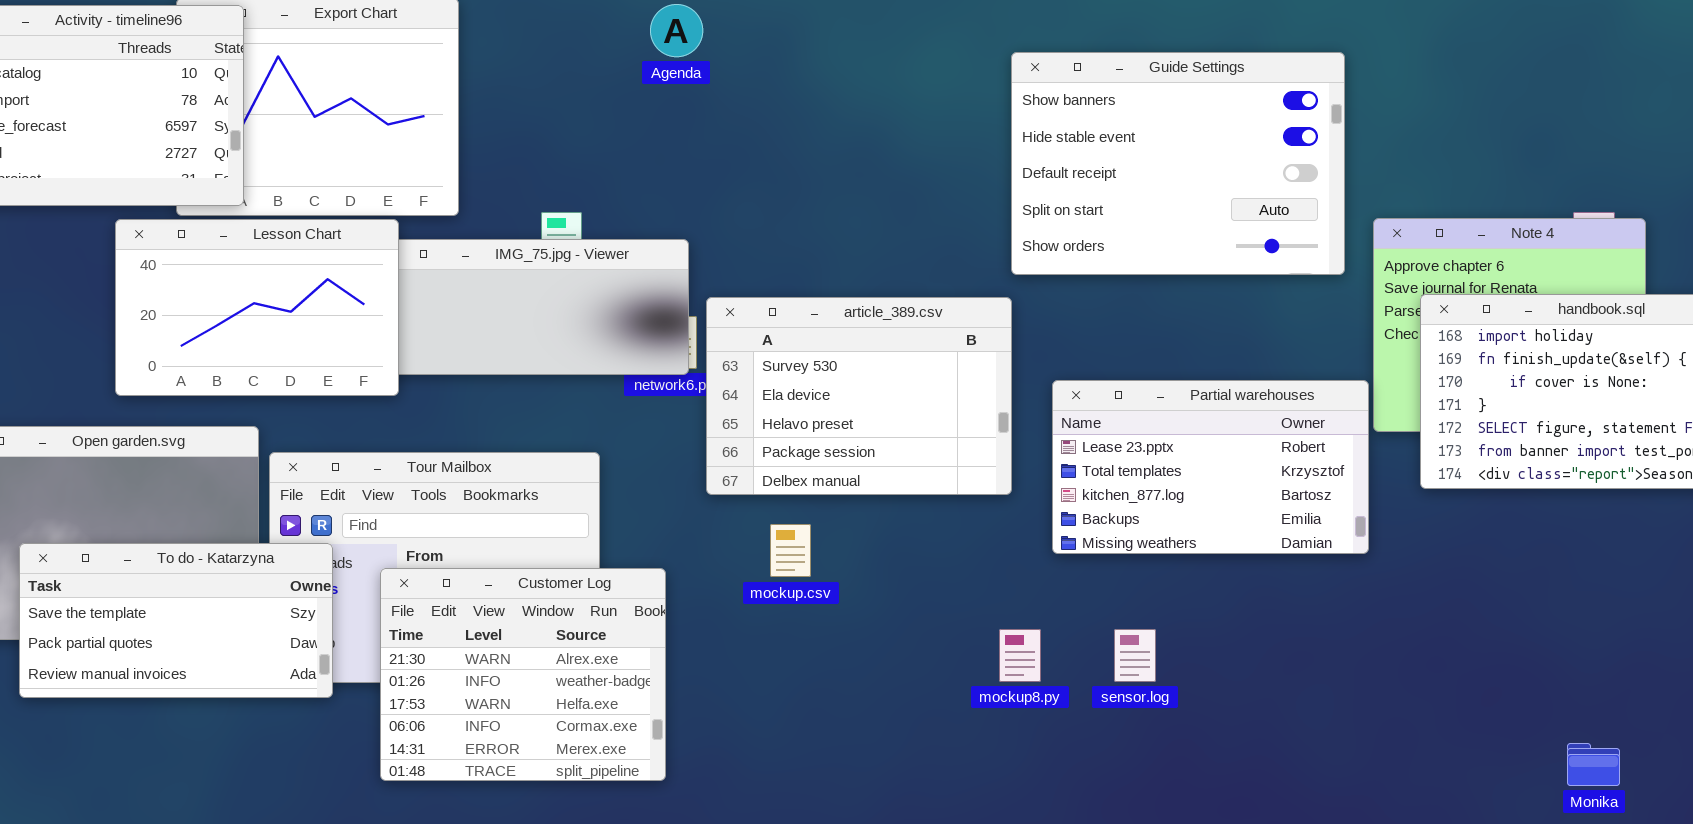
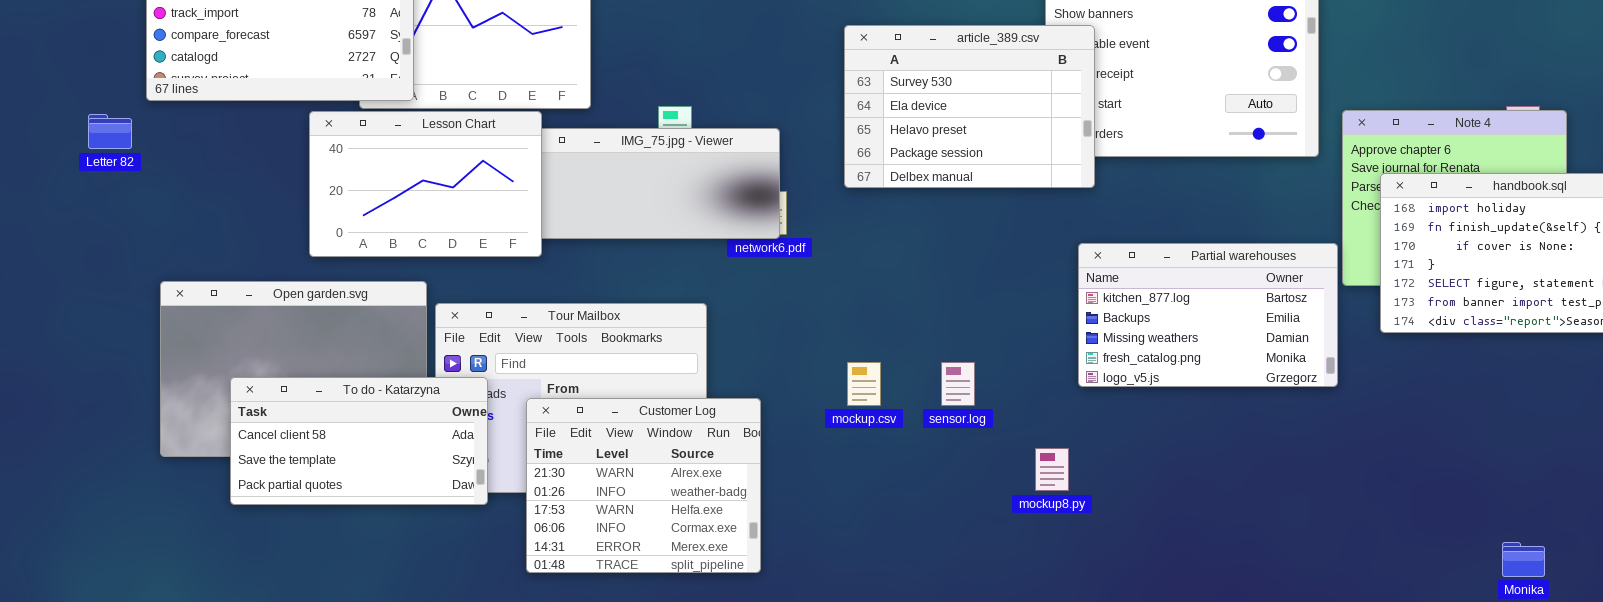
article_389.csv: [706,297,1012,495] -> [844,25,1095,188], moved
Partial warehouses: [1052,380,1369,554] -> [1078,243,1338,387], scrolled down 2 rows
To do - Katarzyna: [19,543,333,698] -> [230,377,488,505], scrolled up 1 row
sensor.log: [1114,629,1156,682] -> [941,362,975,406], moved

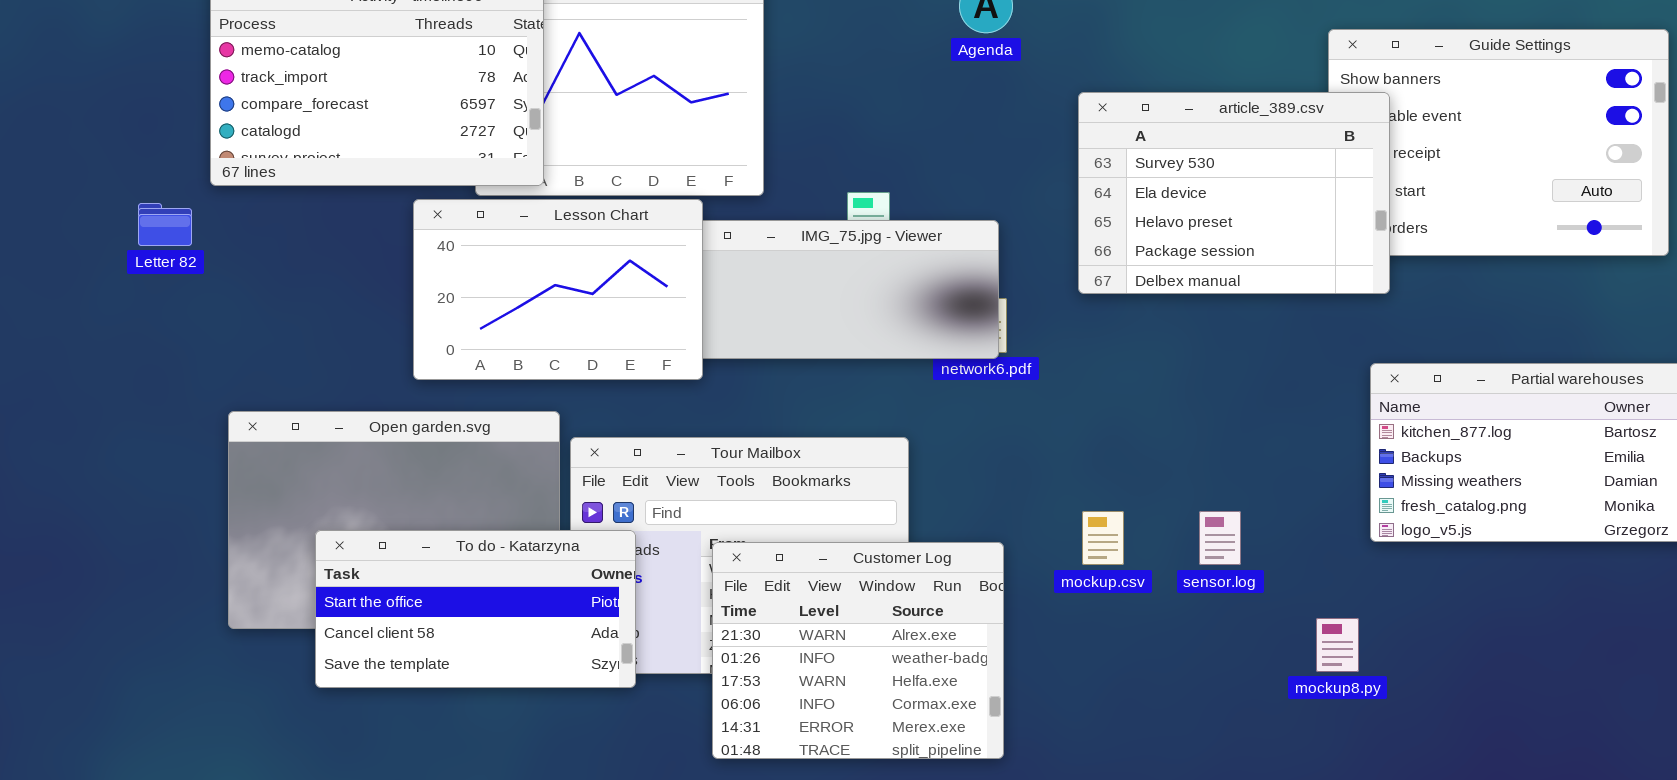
To do - Katarzyna: [230,377,488,505] -> [315,530,636,688], scrolled up 1 row
Customer Log: [526,398,761,573] -> [712,542,1004,759], moved

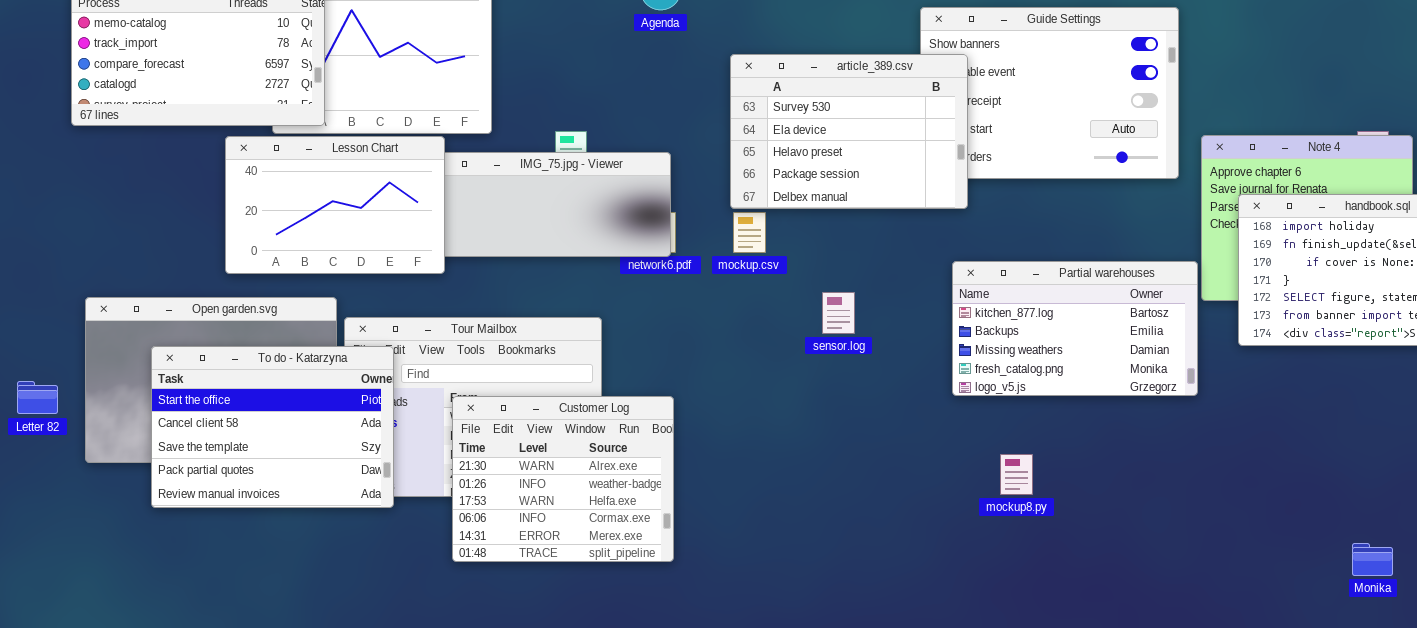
Letter 82: [138,203,192,246] -> [17,381,58,414], moved
mockup.csv: [1082,511,1124,565] -> [733,212,766,253], moved
sensor.log: [1199,511,1241,565] -> [822,292,855,334], moved
To do - Katarzyna: [315,530,636,688] -> [151,346,394,508], resized
mockup8.py: [1316,618,1359,672] -> [1000,454,1033,495], moved

